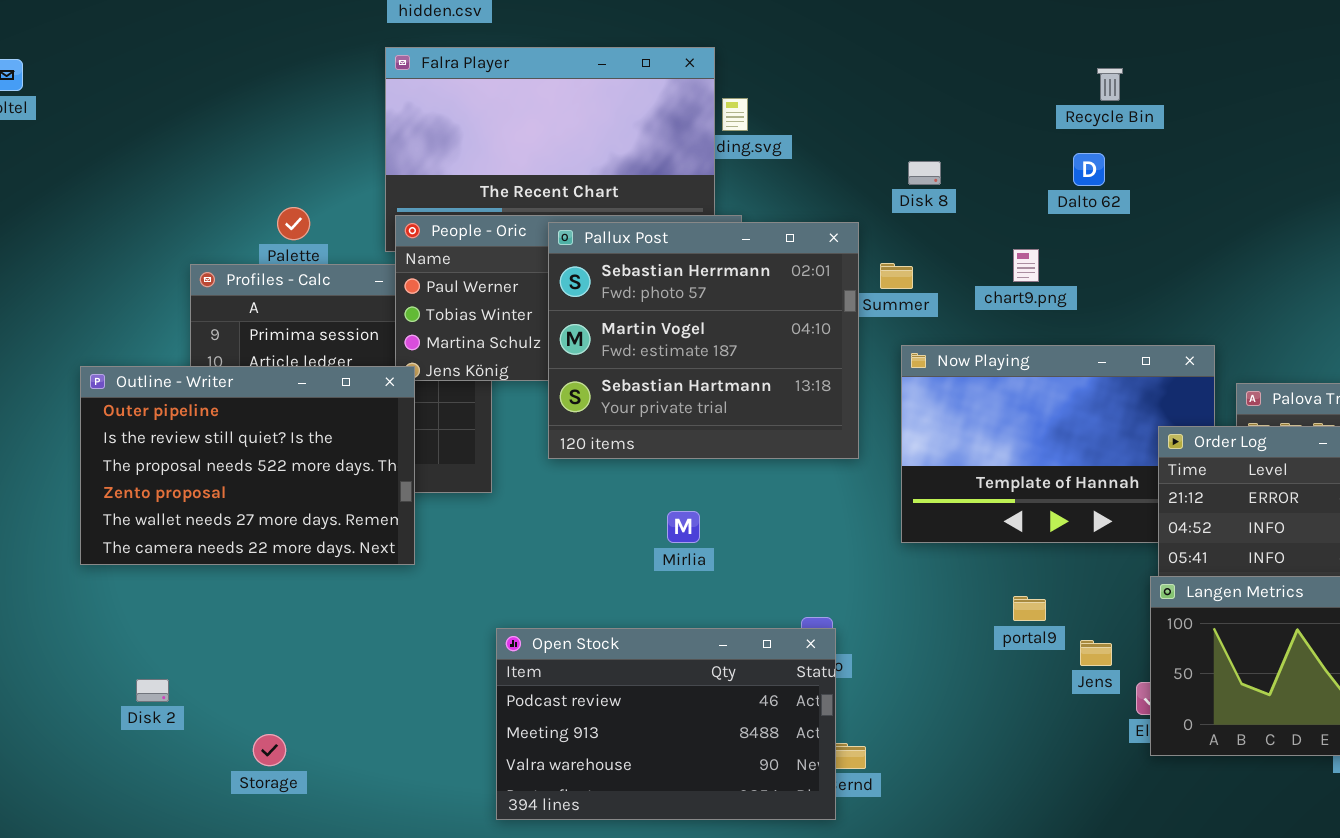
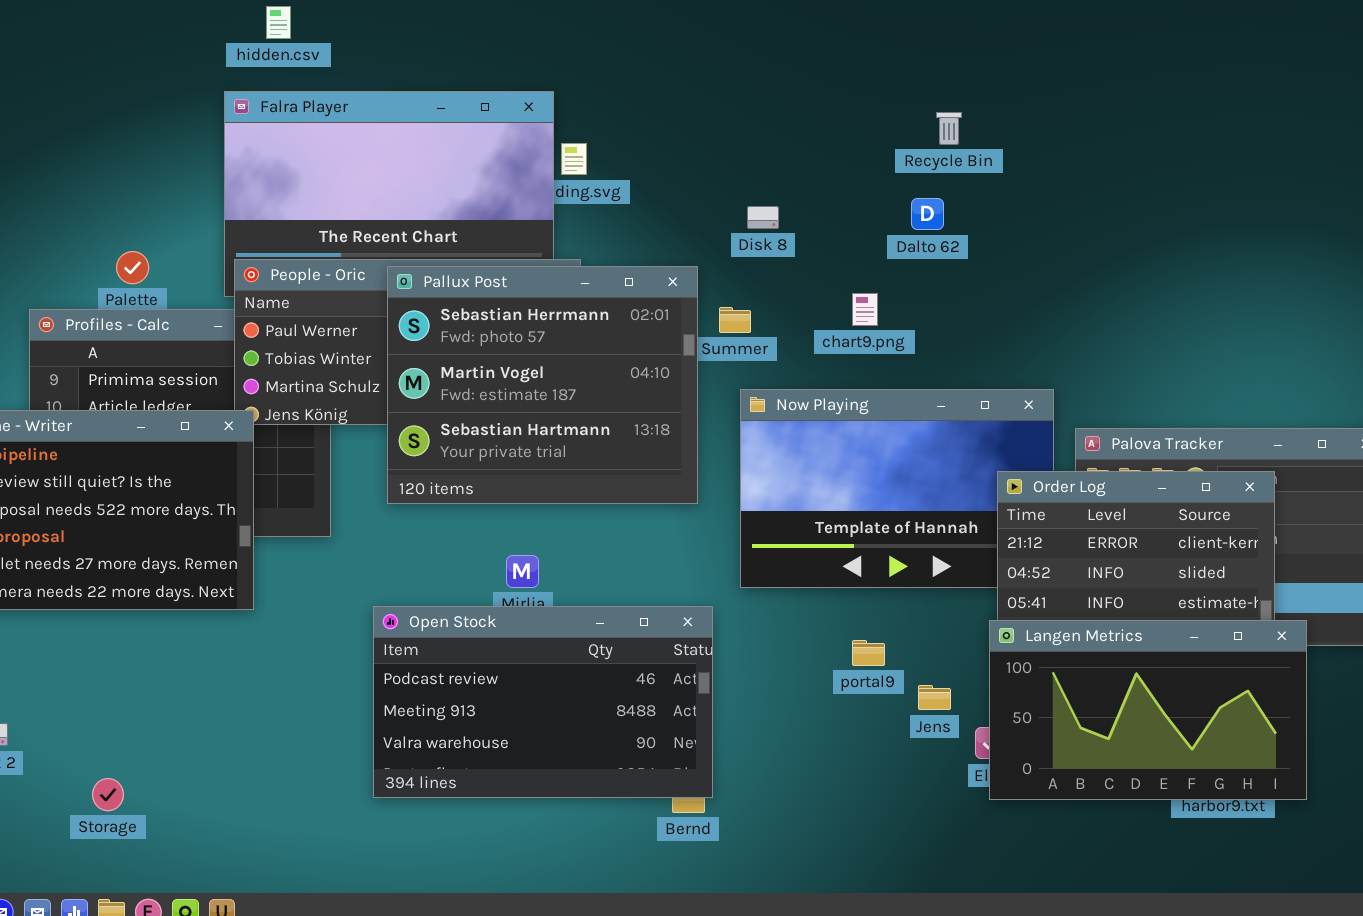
Open Stock: [496,628,836,820] -> [373,606,713,798], moved

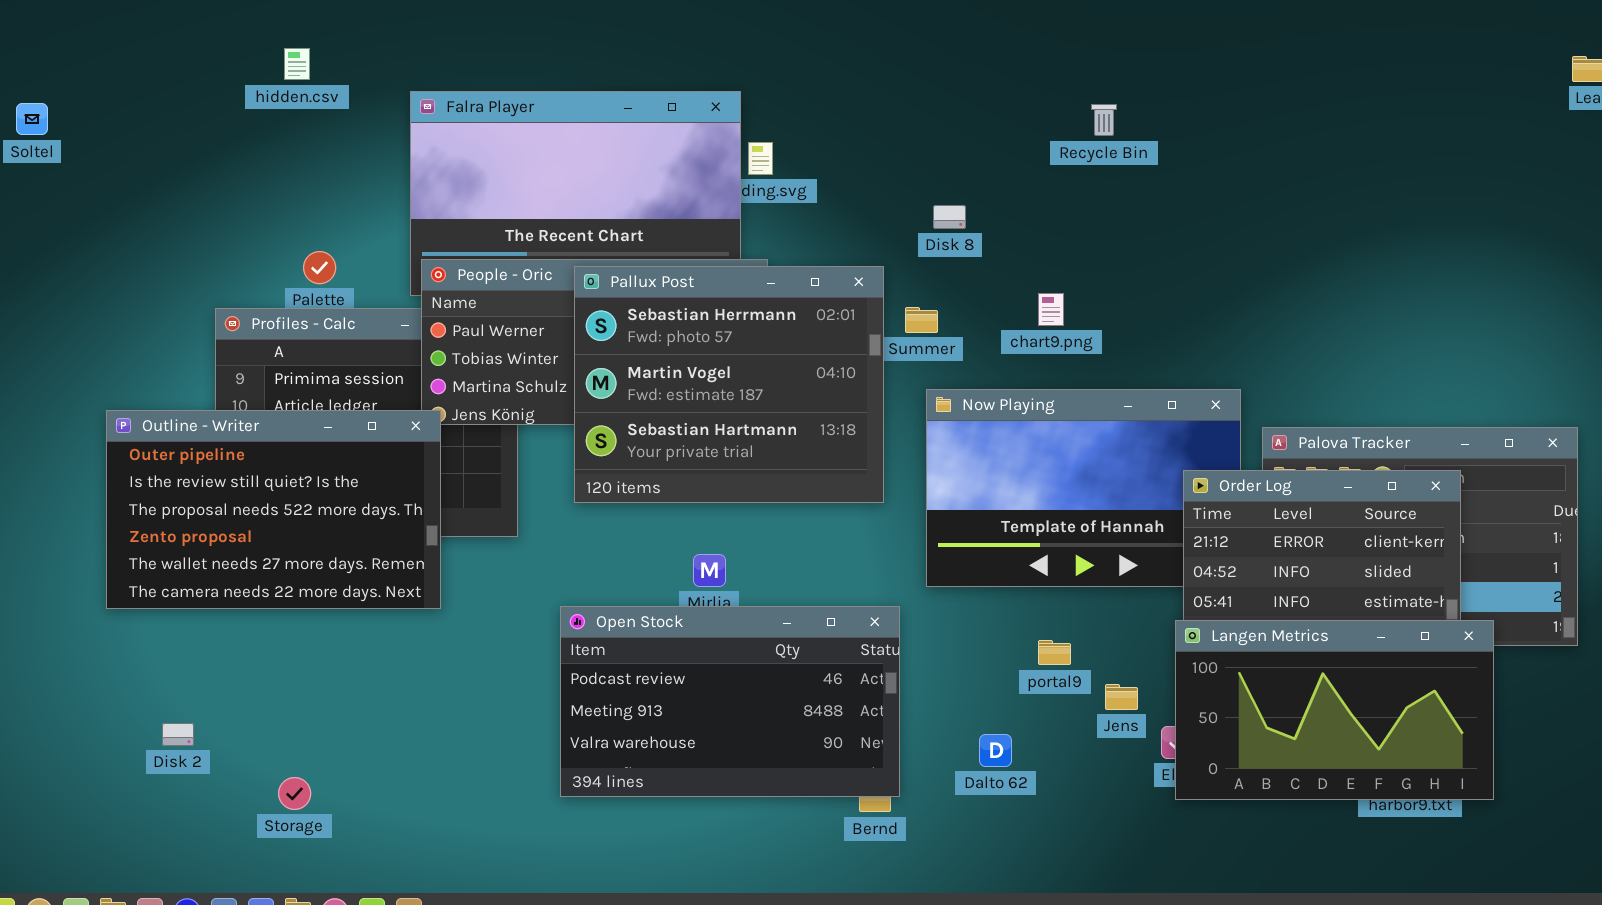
hidden.csv: [266,6,291,39] -> [284,48,310,80], moved
Recycle Bin: [936,112,962,145] -> [1091,104,1117,136], moved
Dalto 62: [911,198,944,230] -> [979,734,1012,767], moved

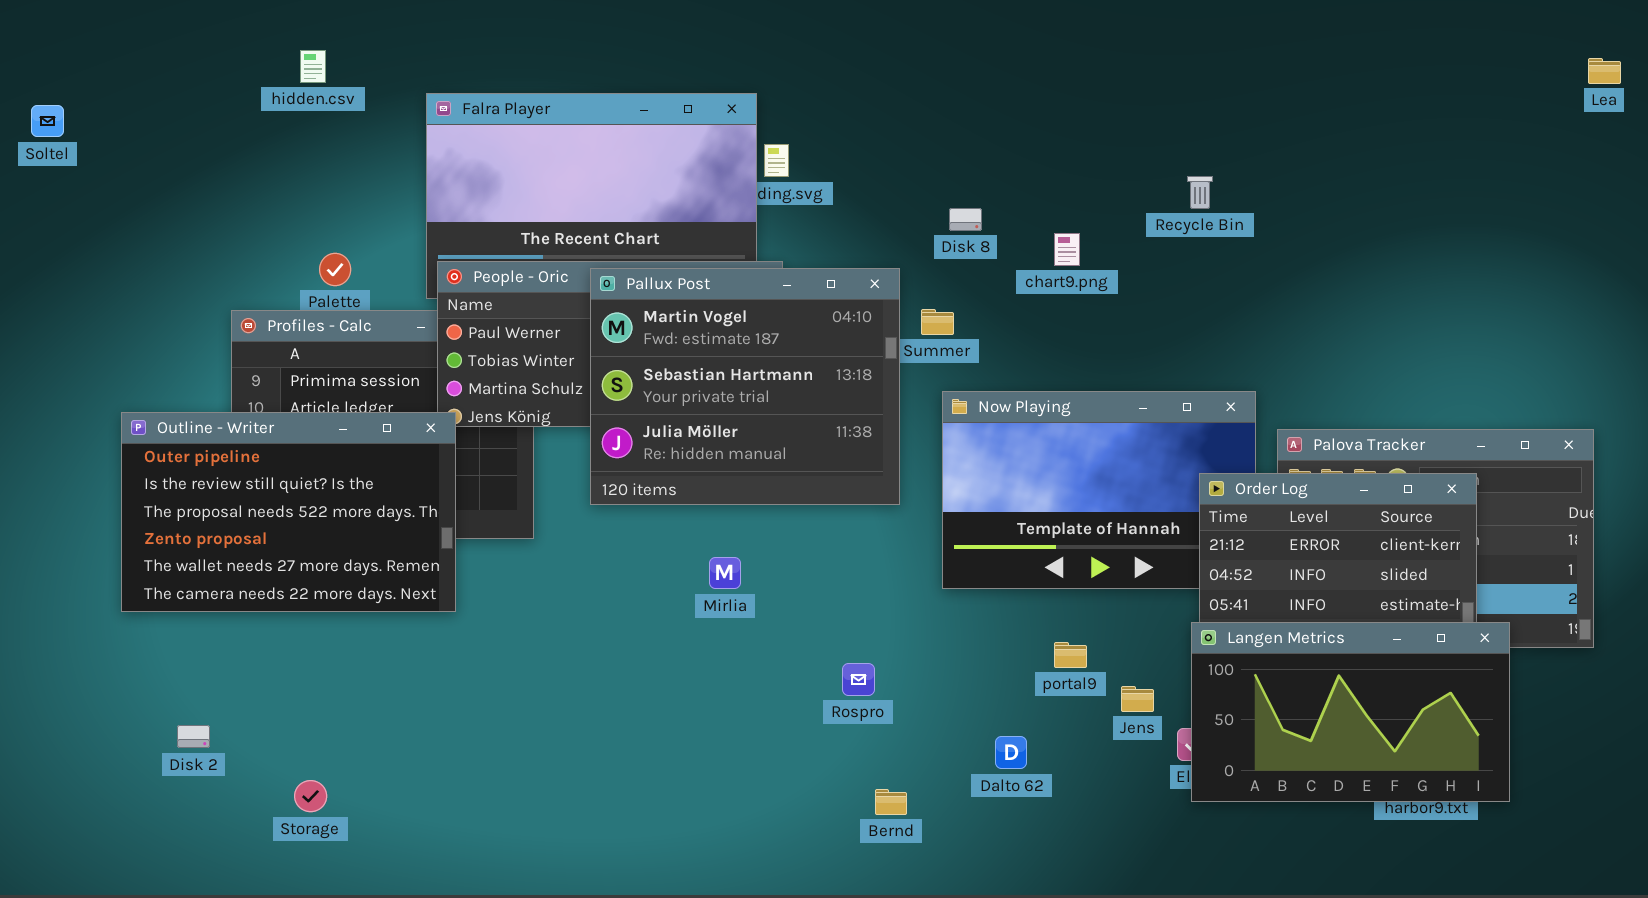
Recycle Bin: [1091,104,1117,136] -> [1187,176,1213,209], moved
Pallux Post: [574,266,884,503] -> [590,268,900,505], scrolled down 1 row
chart9.png: [1038,293,1064,326] -> [1054,233,1080,266], moved
Open Stock: [560,606,900,797] -> none, closed

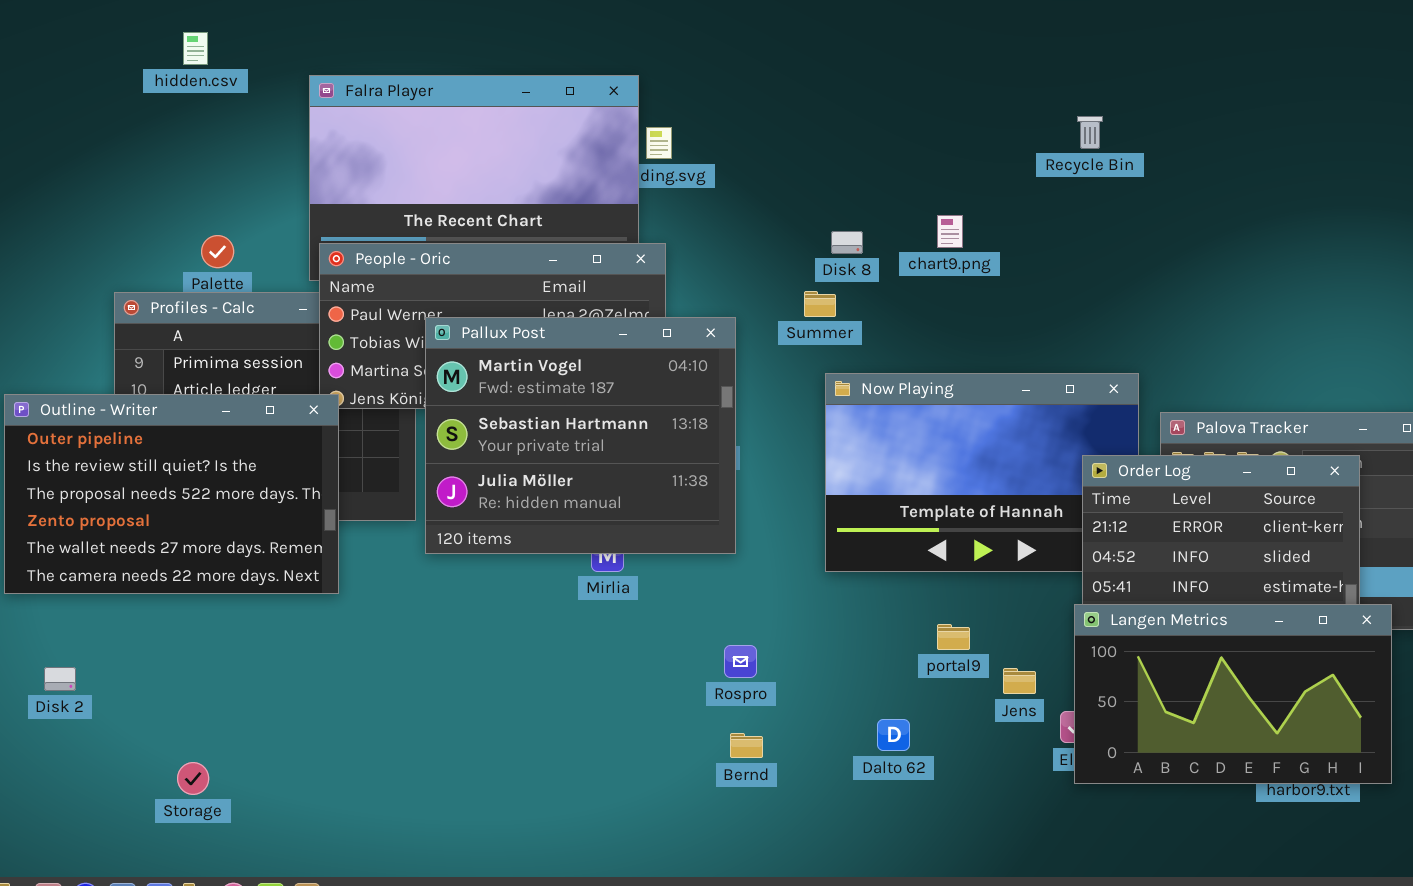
Recycle Bin: [1187,176,1213,209] -> [1077,116,1103,149], moved
Disk 8: [949,208,982,231] -> [831,231,863,254], moved
Pallux Post: [590,268,900,505] -> [425,317,736,554], moved
Disk 2: [177,725,210,748] -> [44,667,76,691], moved
Bernd: [875,789,907,815] -> [730,733,763,758], moved

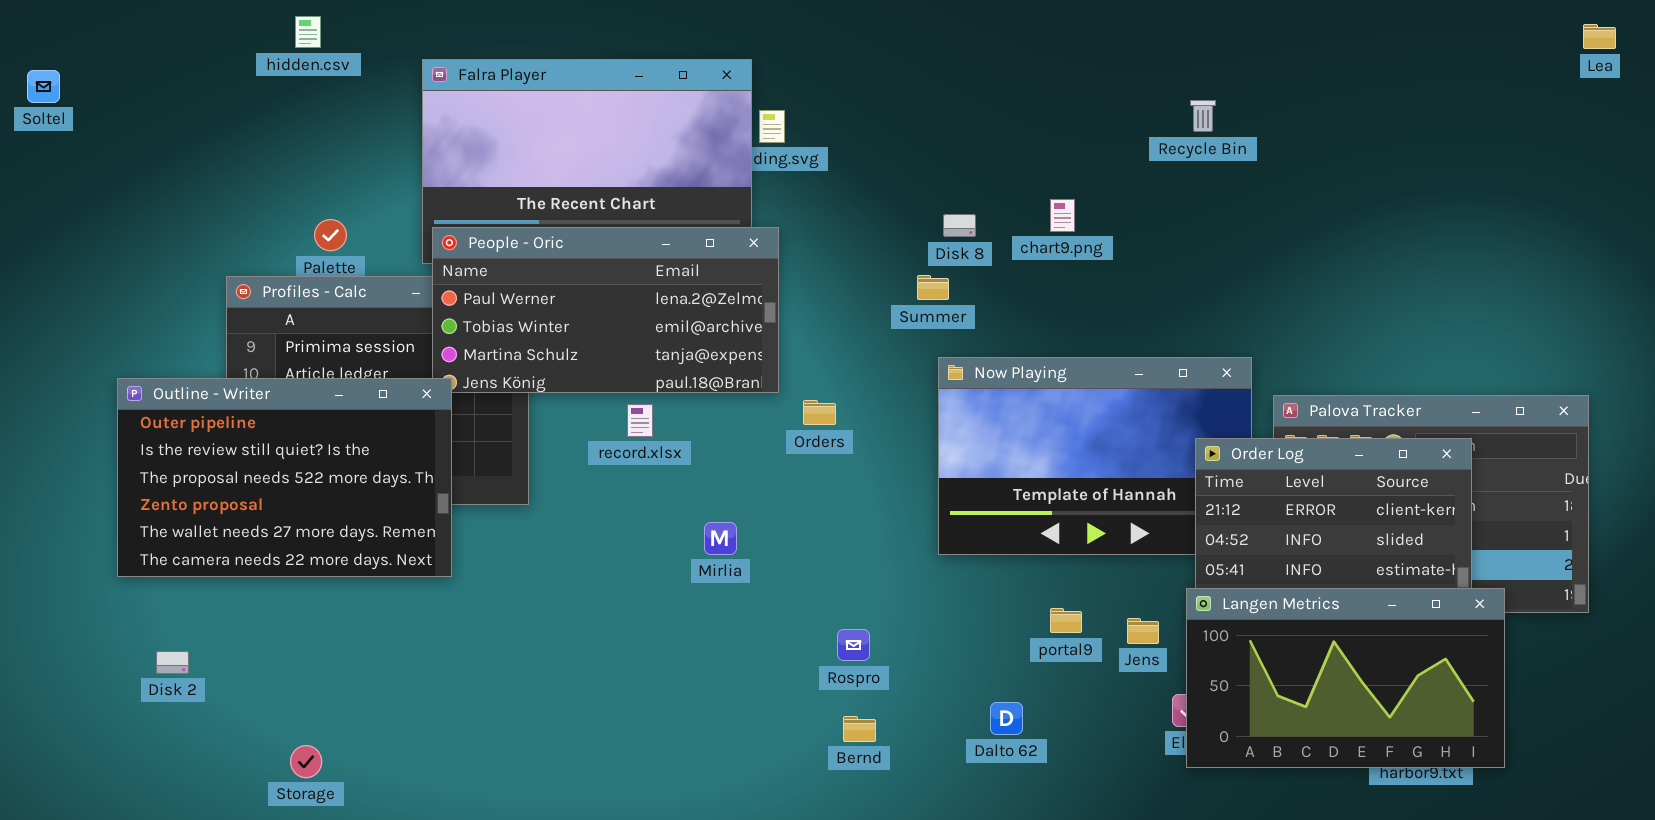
Pallux Post: [425,317,736,554] -> none, closed
Jens: [1003,668,1036,694] -> [1127,618,1159,644], moved

